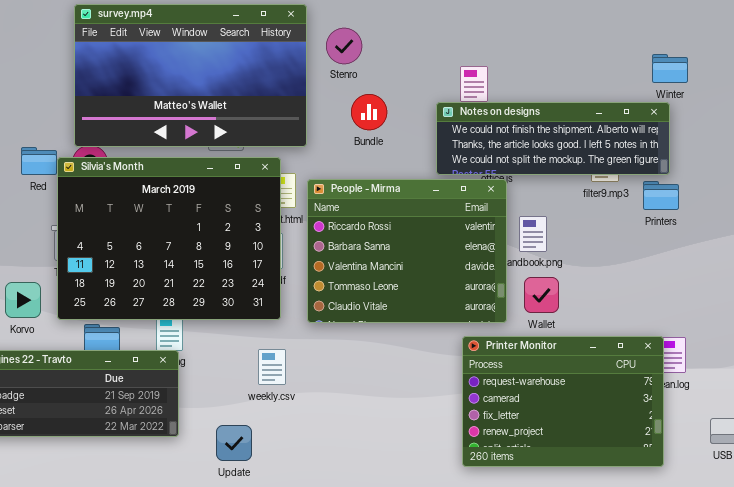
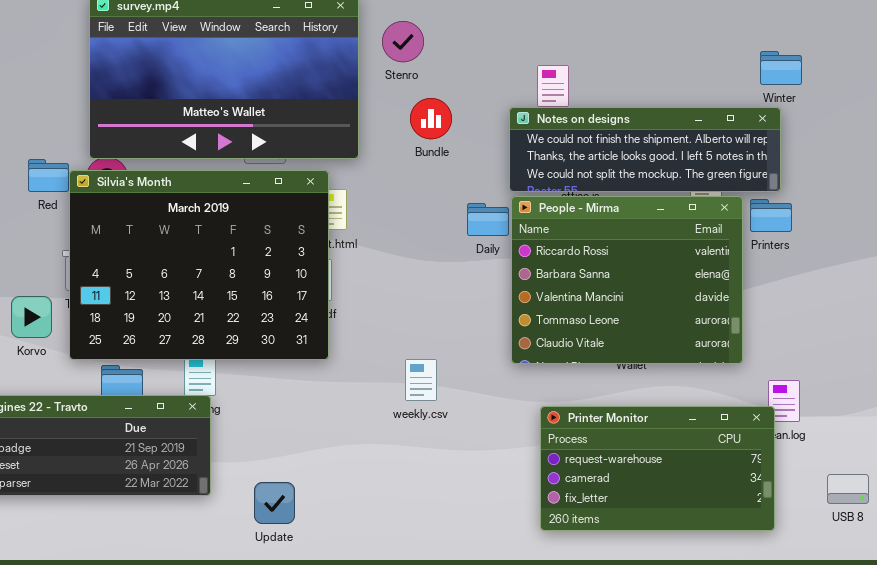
People - Mirma: [307,179,507,323] -> [511,196,743,364], moved
Korvo: [5,282,41,318] -> [11,296,52,338], moved
Printer Monitor: [462,336,664,467] -> [540,406,775,531], resized
weekly.csv: [258,349,286,385] -> [405,359,437,401], moved

